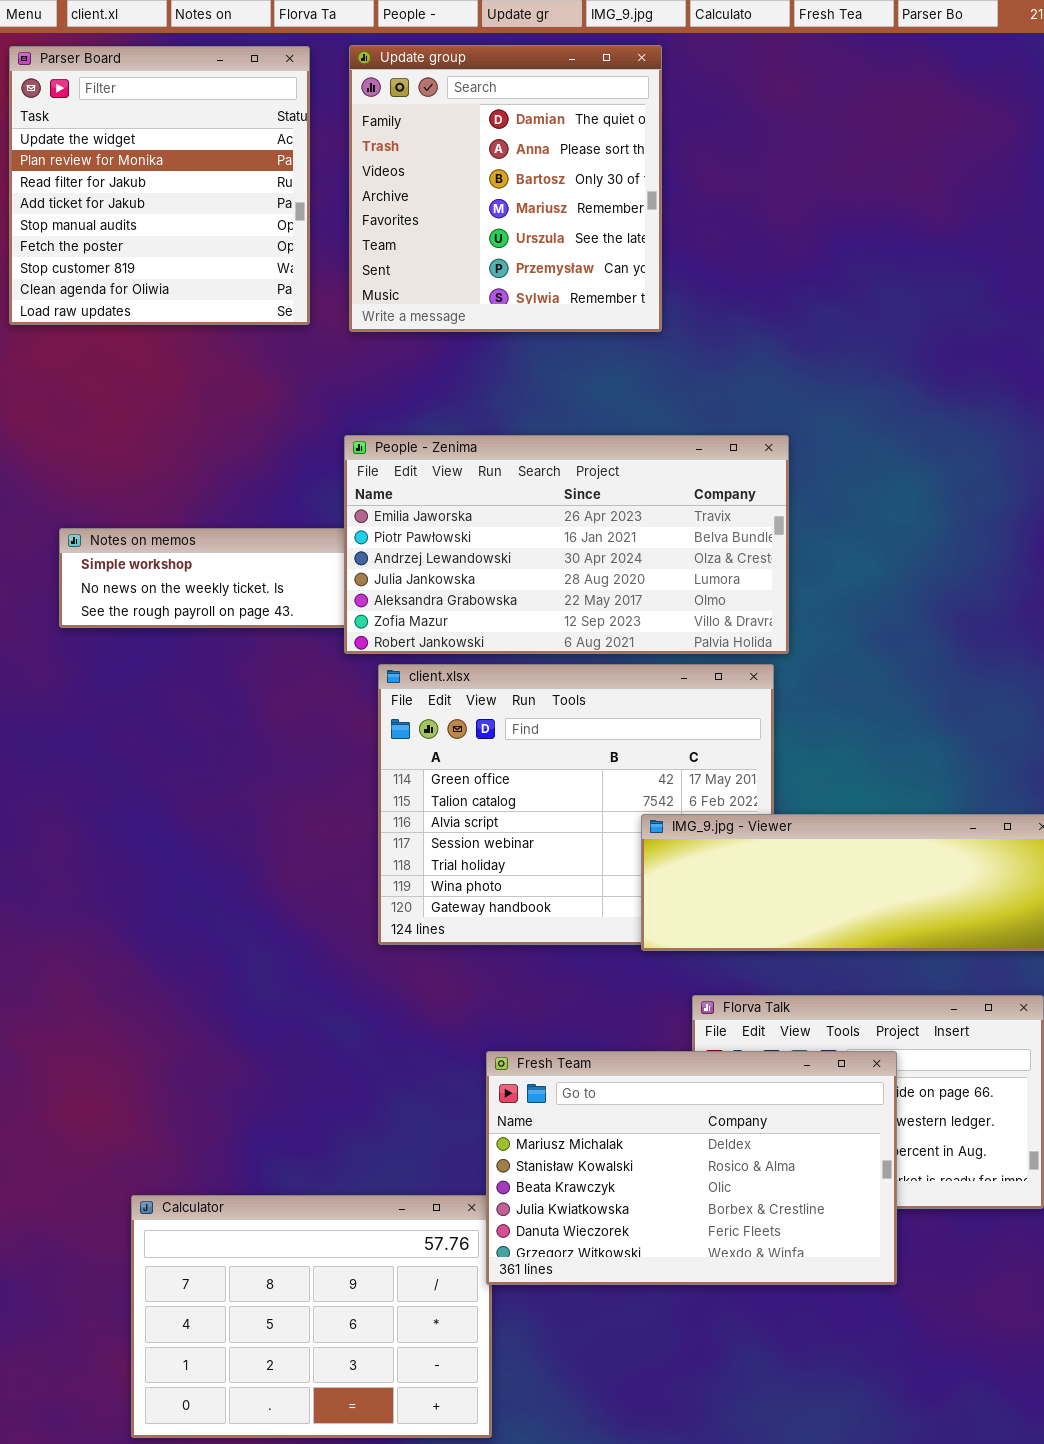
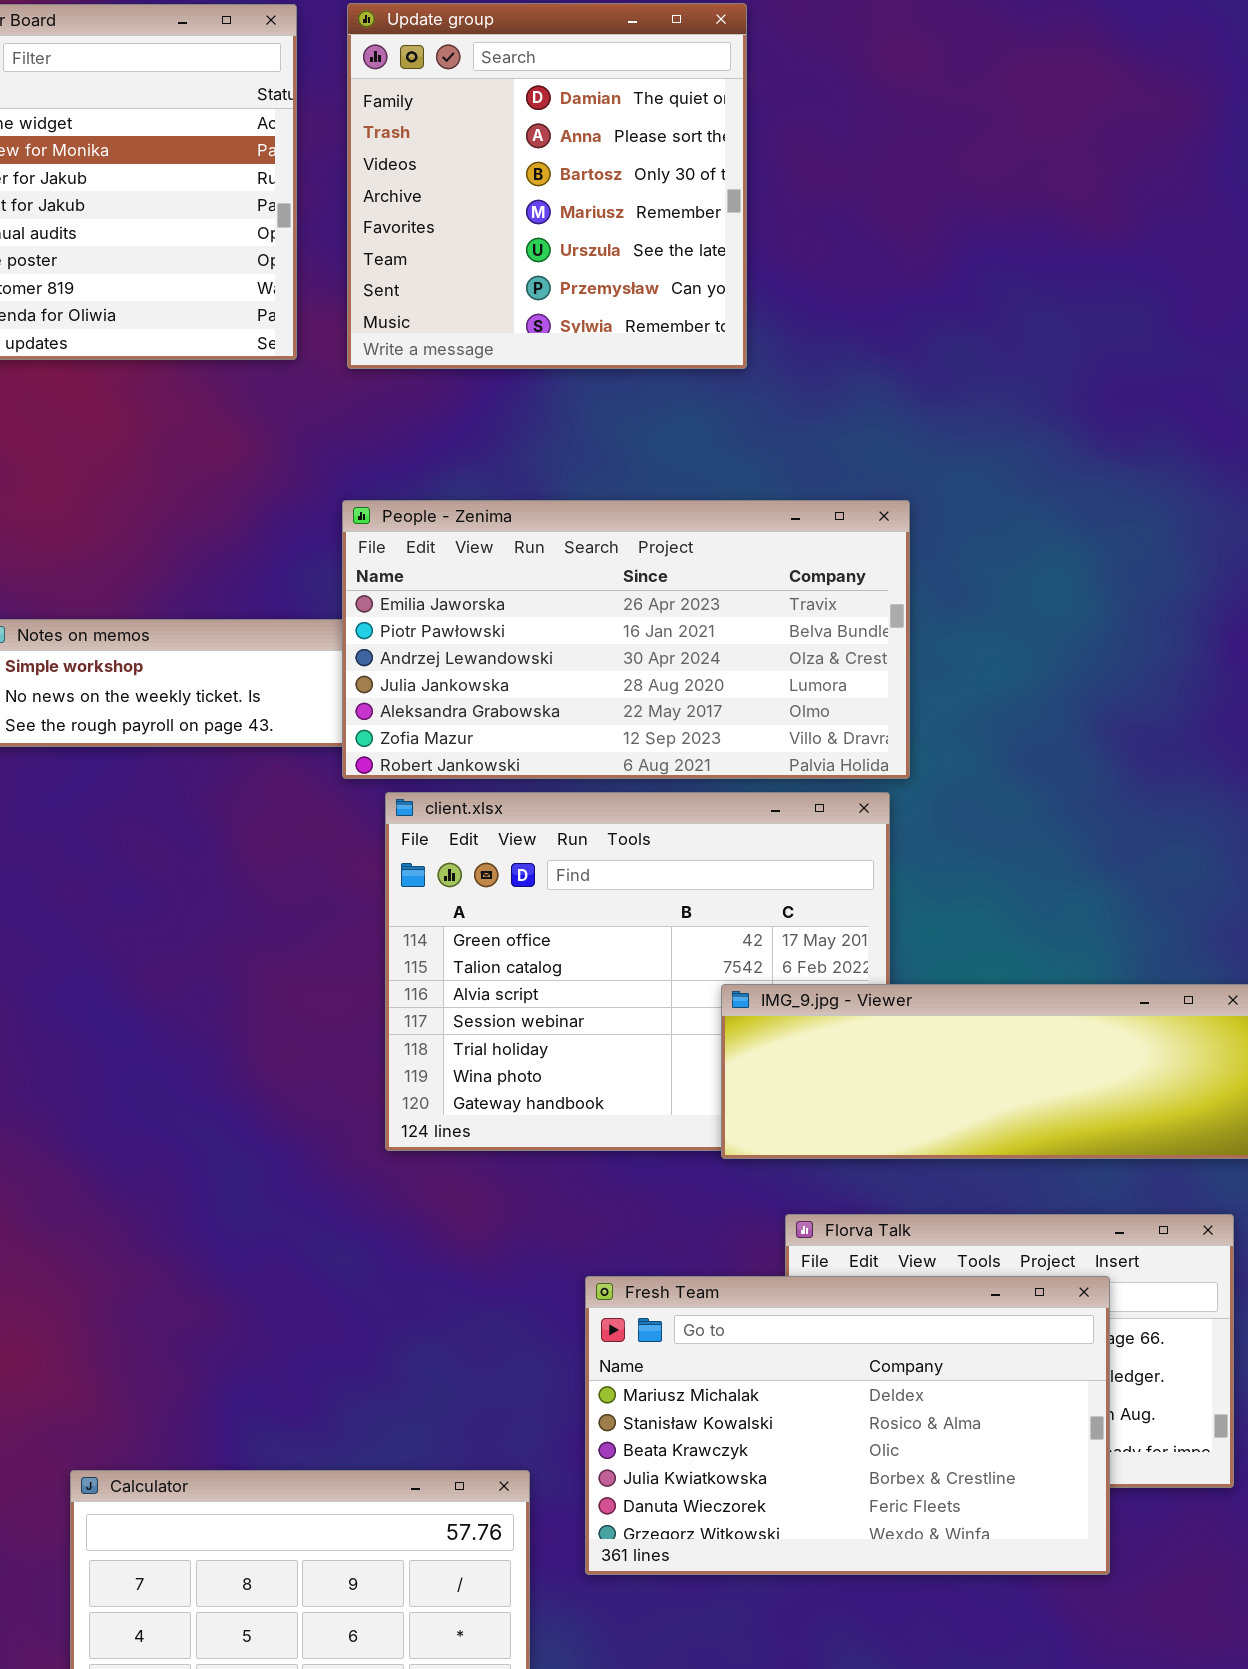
Fresh Team: [486,1051,897,1285] -> [585,1276,1110,1575], moved

